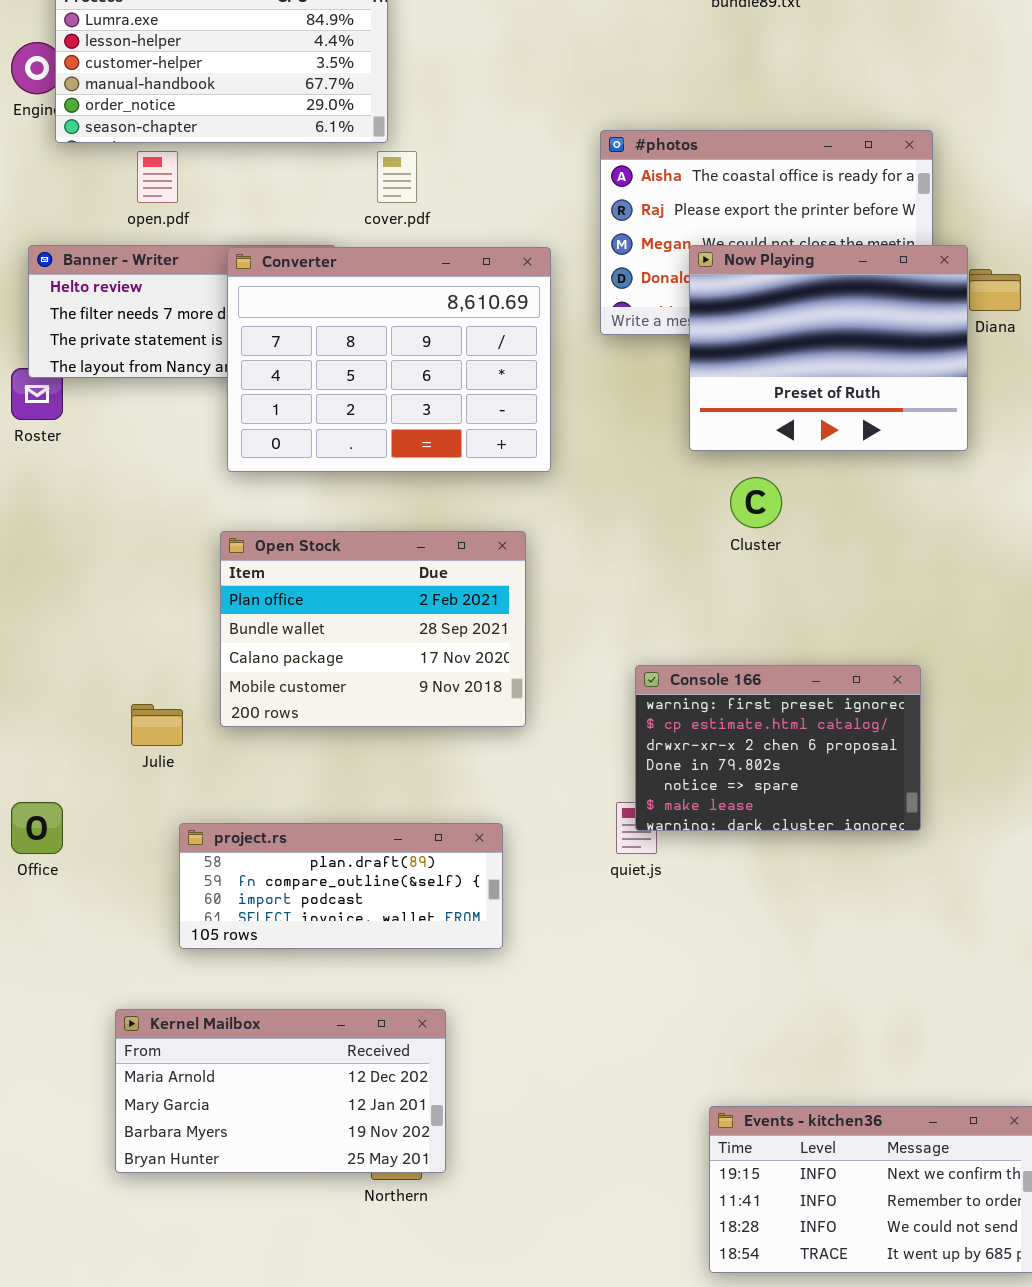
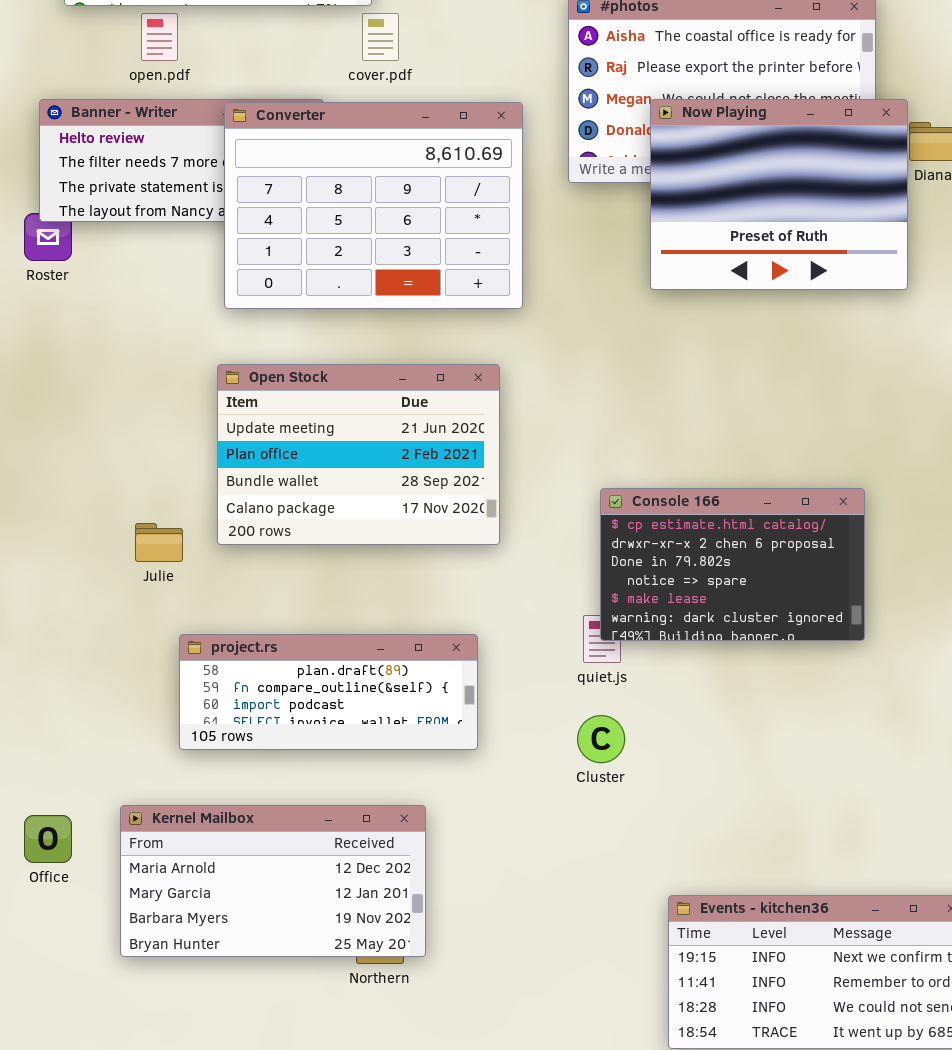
Cluster: [730,477,782,528] -> [577,715,625,763], moved
Open Stock: [220,531,526,727] -> [217,364,500,545], scrolled up 1 row
Console 166: [635,665,921,831] -> [600,488,865,641], scrolled down 1 row
Office: [11,802,63,854] -> [24,815,72,863], moved

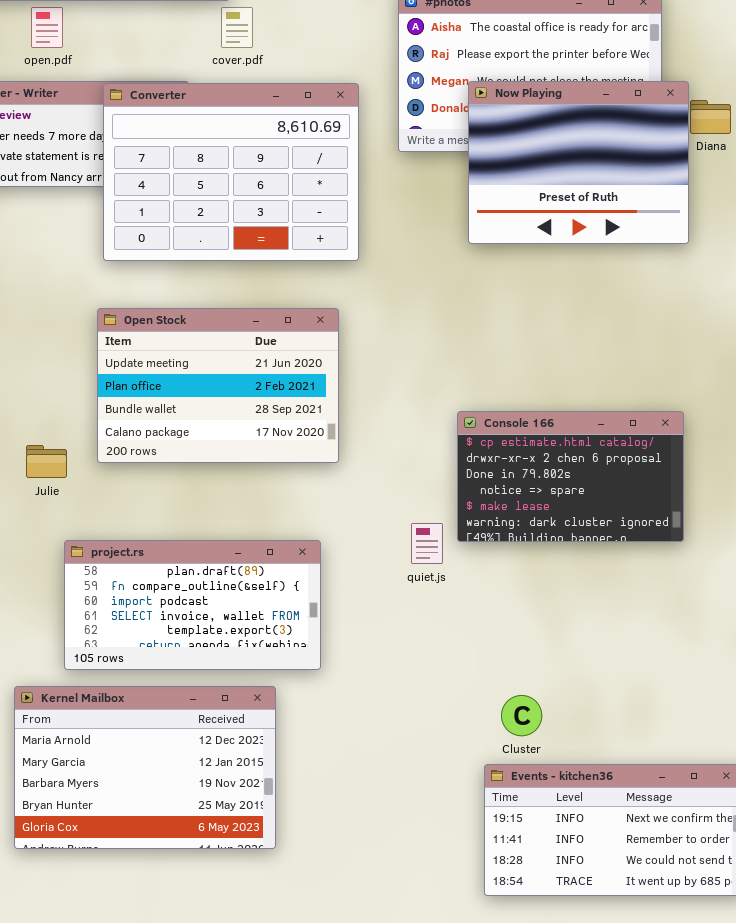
Console 166: [600,488,865,641] -> [457,411,684,542], moved
project.rs: [179,634,478,750] -> [64,540,321,670], resized
Cluster: [577,715,625,763] -> [501,695,542,736], moved
Kernel Mailbox: [120,805,426,957] -> [14,686,276,849], resized

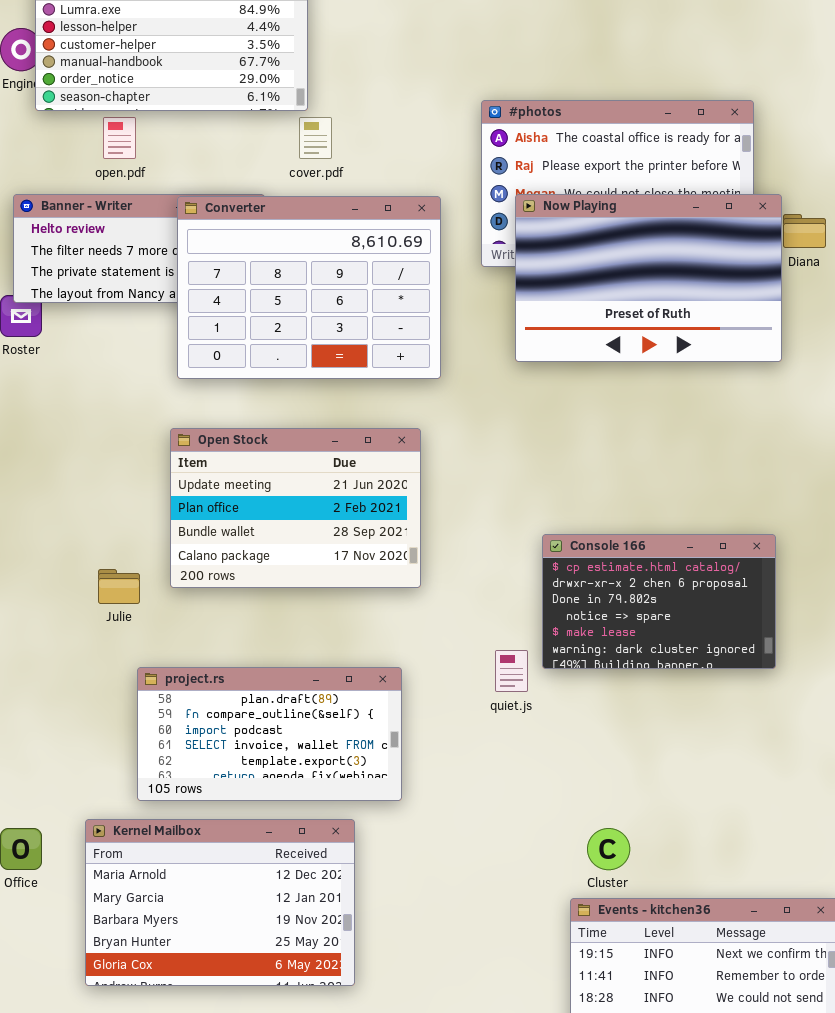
Now Playing: [468,81,689,244] -> [515,194,782,362], resized

